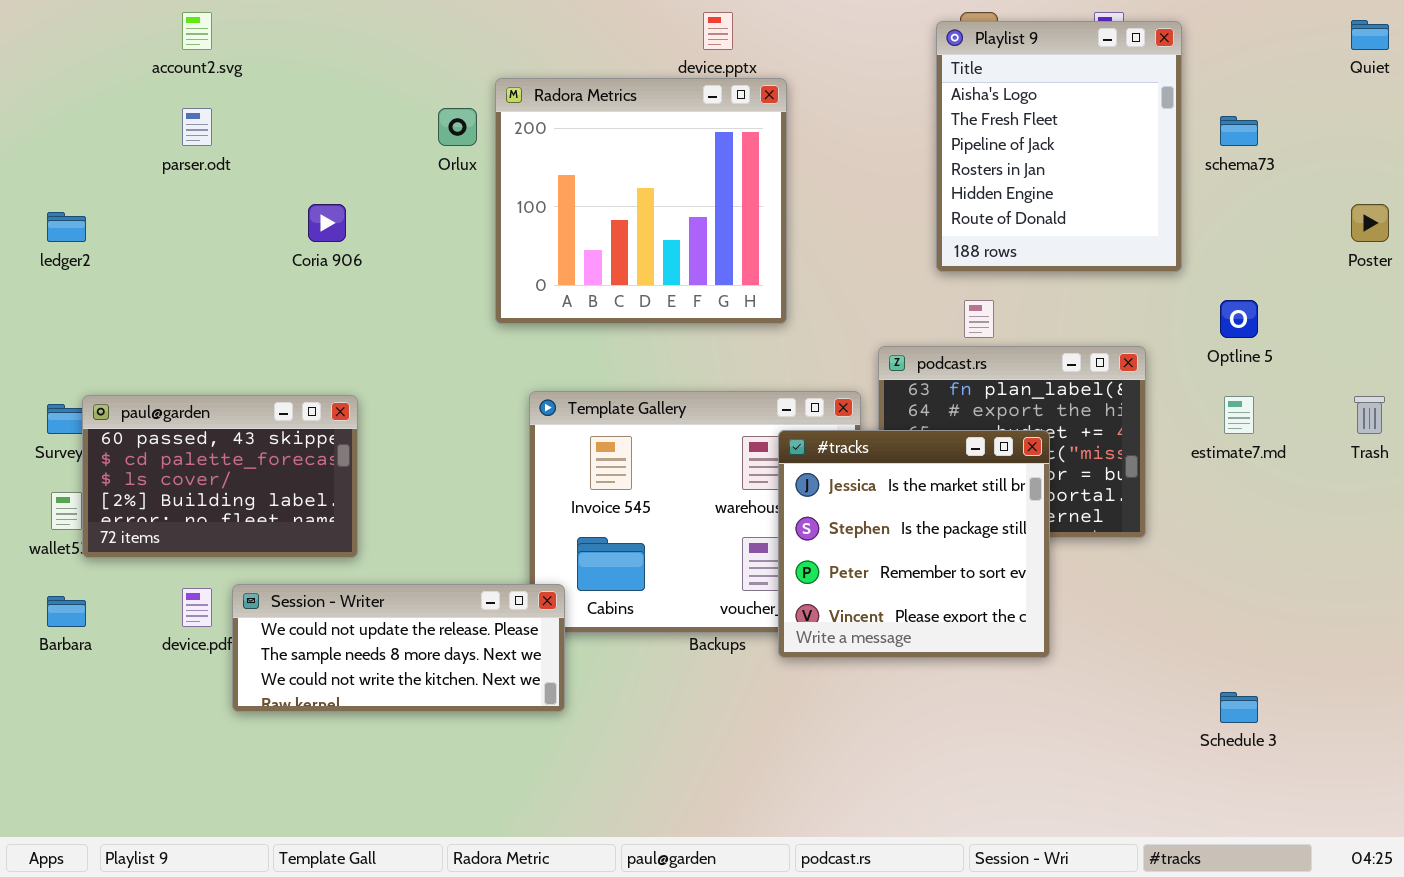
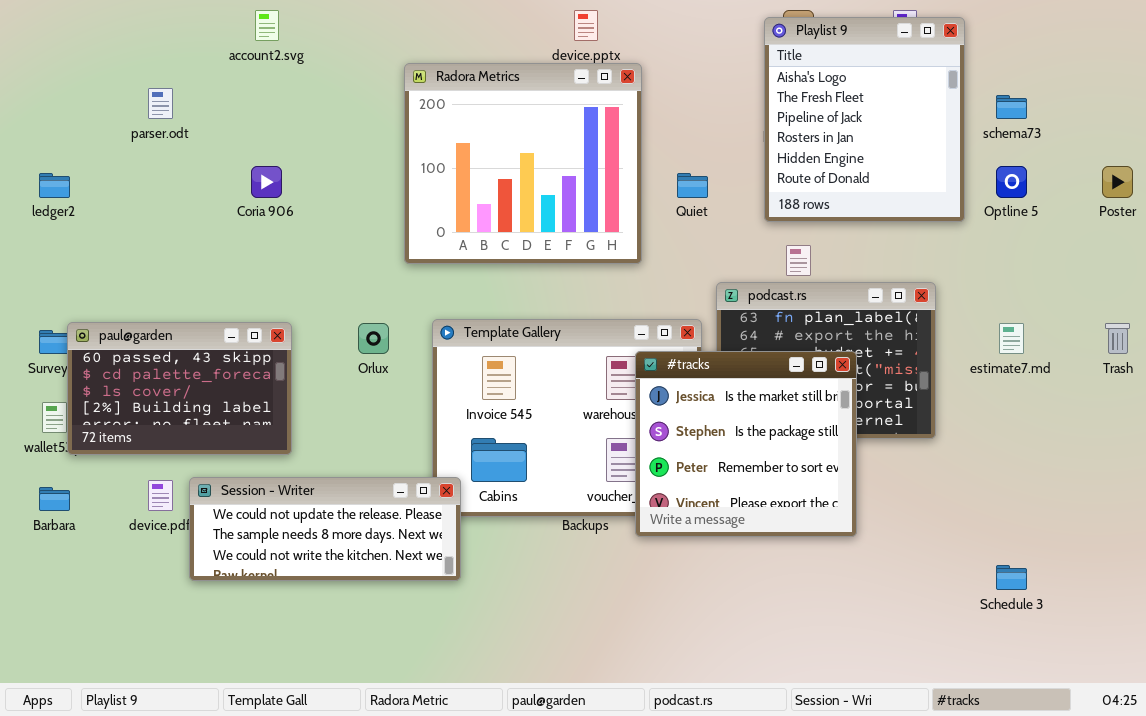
account2.svg: [182,12,212,50] -> [255,10,279,41], moved
Quiet: [1351,20,1389,50] -> [677,173,708,198], moved
Orlux: [438,108,477,146] -> [358,323,389,354], moved
Optline 5: [1220,300,1258,338] -> [996,166,1027,198], moved

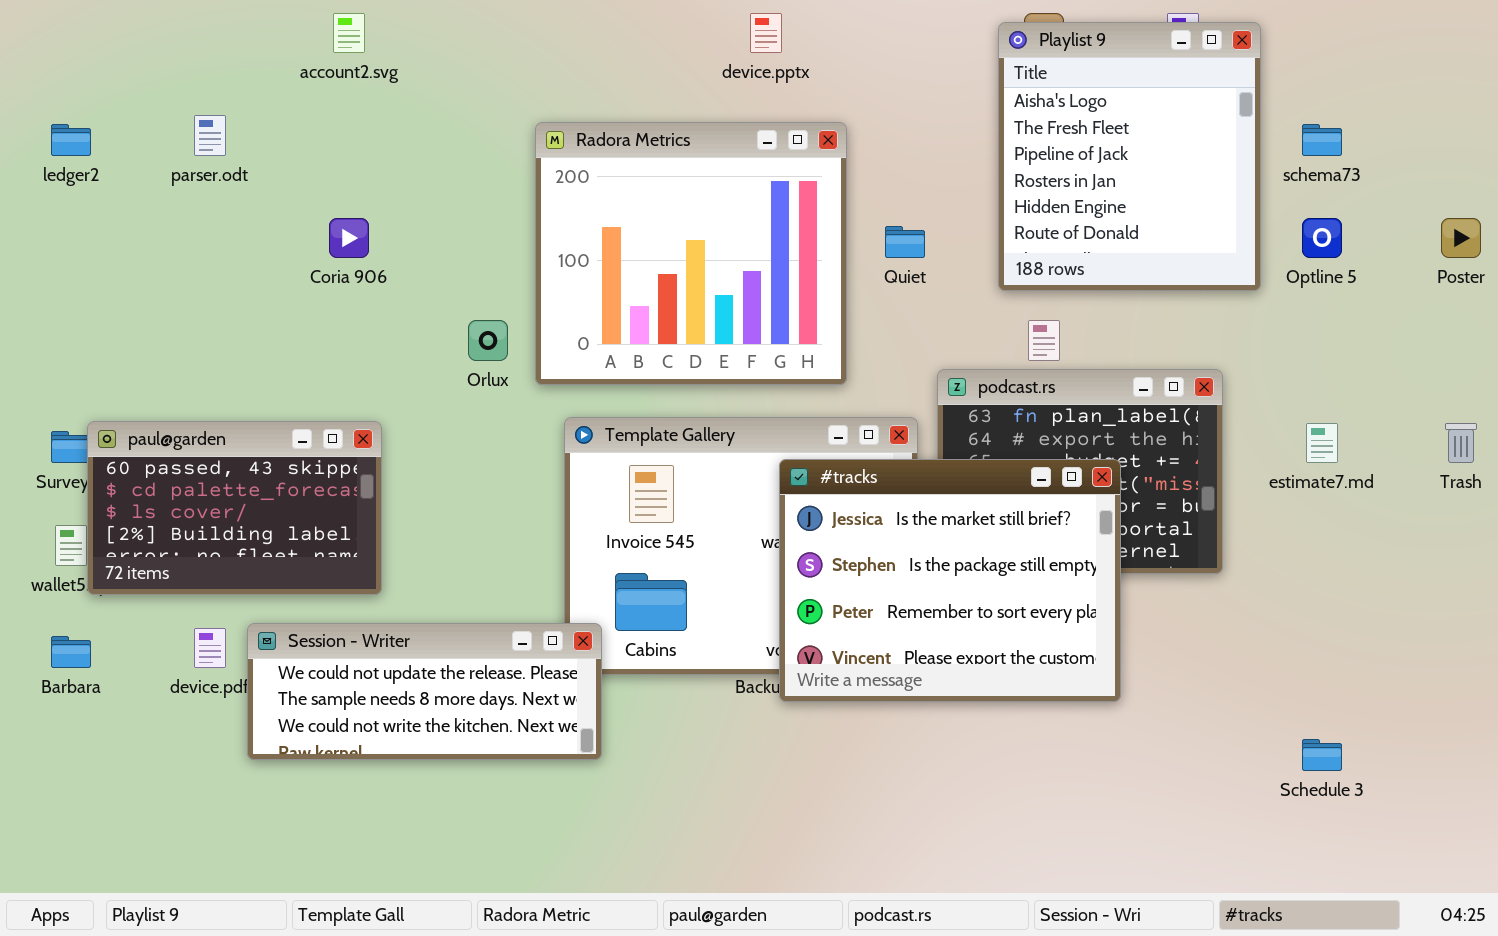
Radora Metrics: [404,63,642,264] -> [535,122,847,385], moved
ledger2: [39,173,70,198] -> [51,124,91,156], moved
Orlux: [358,323,389,354] -> [468,320,508,361], moved
#tracks: [635,351,857,537] -> [779,459,1121,702], resized

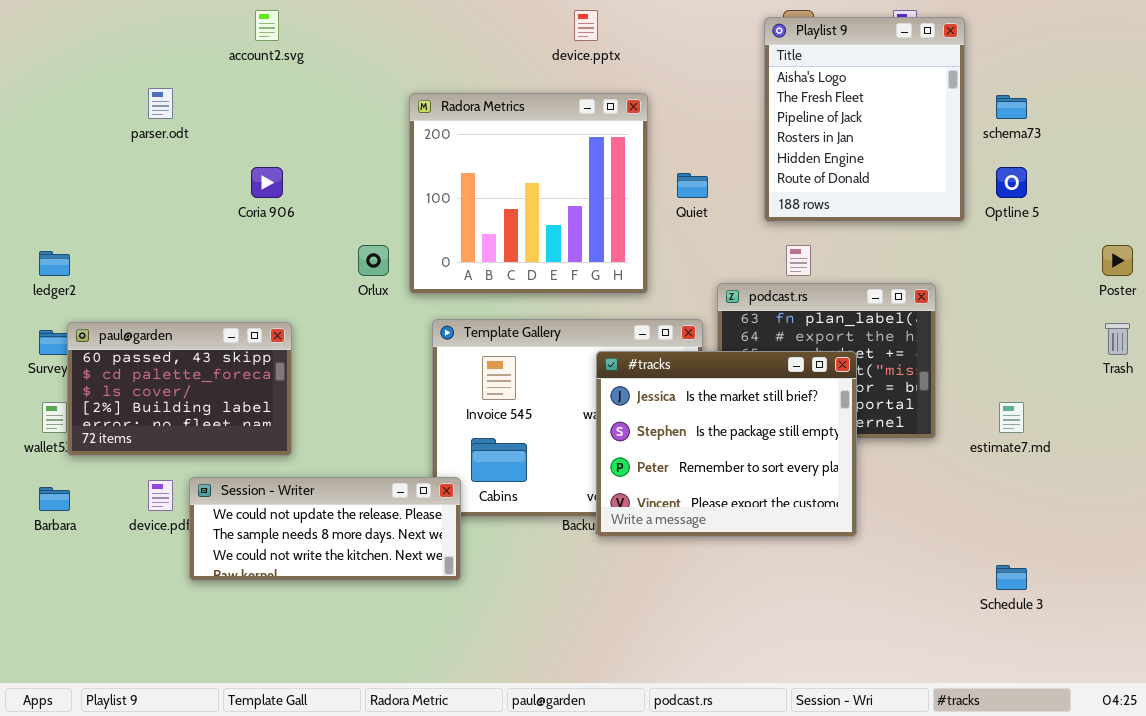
ledger2: [51,124,91,156] -> [39,251,70,276], moved
Poster: [1441,218,1481,258] -> [1102,245,1133,276], moved
estimate7.md: [1306,423,1338,463] -> [999,402,1024,433], moved

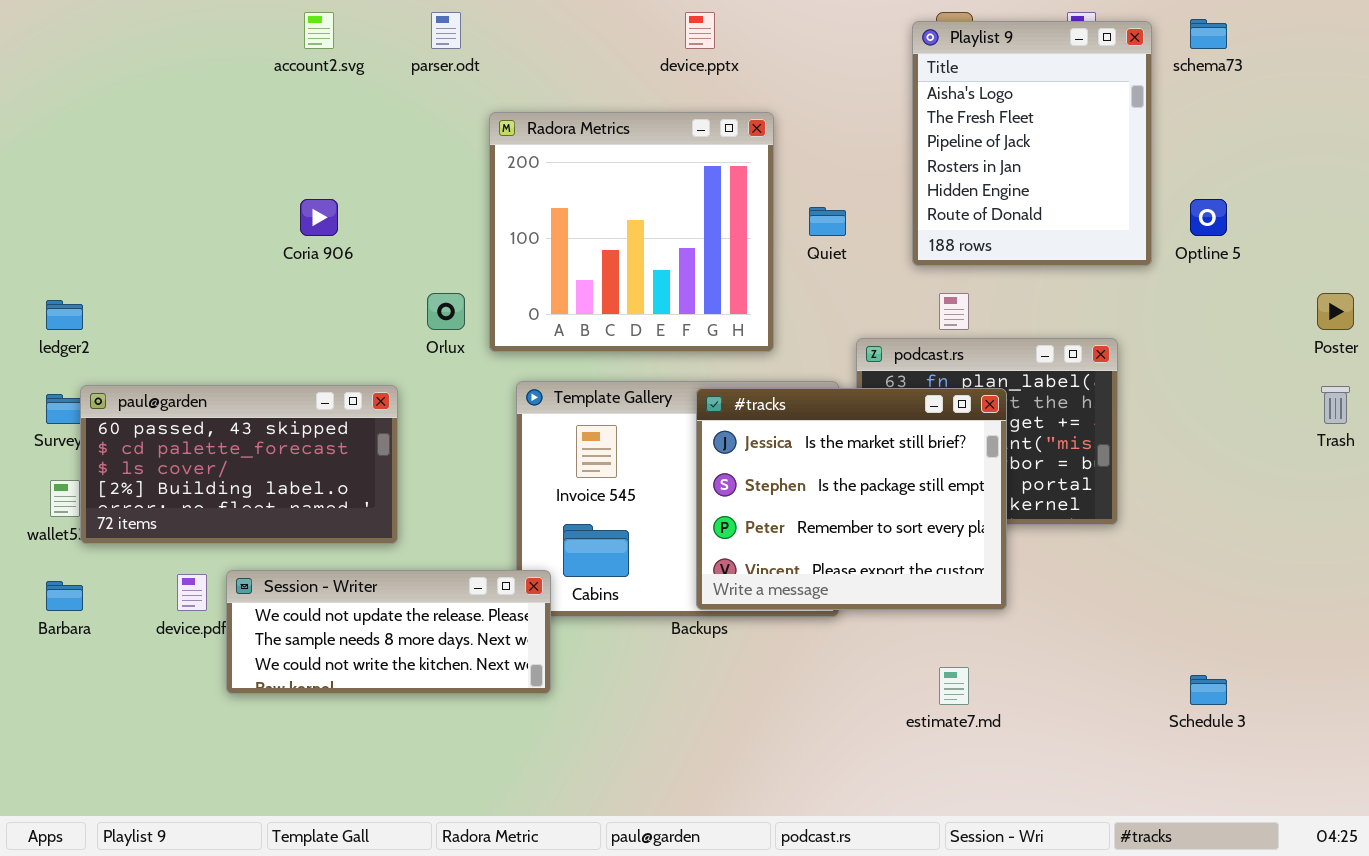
parser.odt: [148,88,173,119] -> [431,12,461,49], moved
schema73: [996,95,1027,119] -> [1190,19,1227,49], moved
paul@garden: [67,322,292,456] -> [80,385,398,544], resized
#tracks: [596,351,857,537] -> [696,388,1007,610], moved
estimate7.md: [999,402,1024,433] -> [939,667,969,705], moved

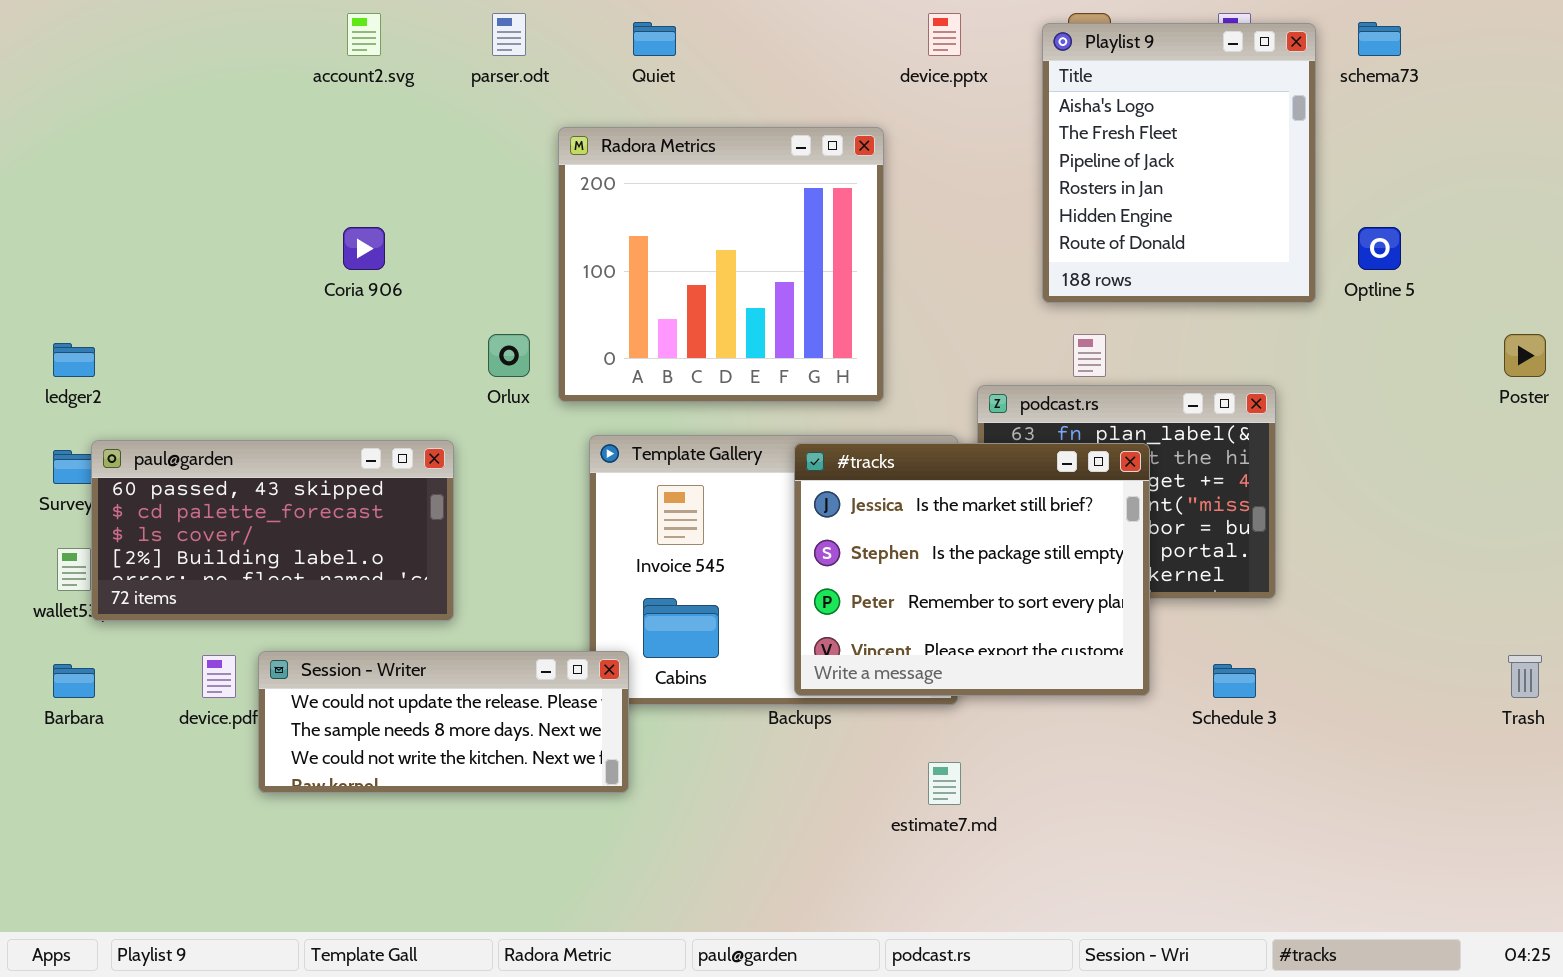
device.pptx: [685,12,715,49] -> [928,13,961,56], moved
Quiet: [809,207,846,236] -> [633,22,676,56], moved
Trash: [1321,386,1350,424] -> [1508,655,1542,698], moved
estimate7.md: [939,667,969,705] -> [928,762,961,805], moved
Schedule 3: [1190,675,1227,705] -> [1213,664,1256,698], moved

